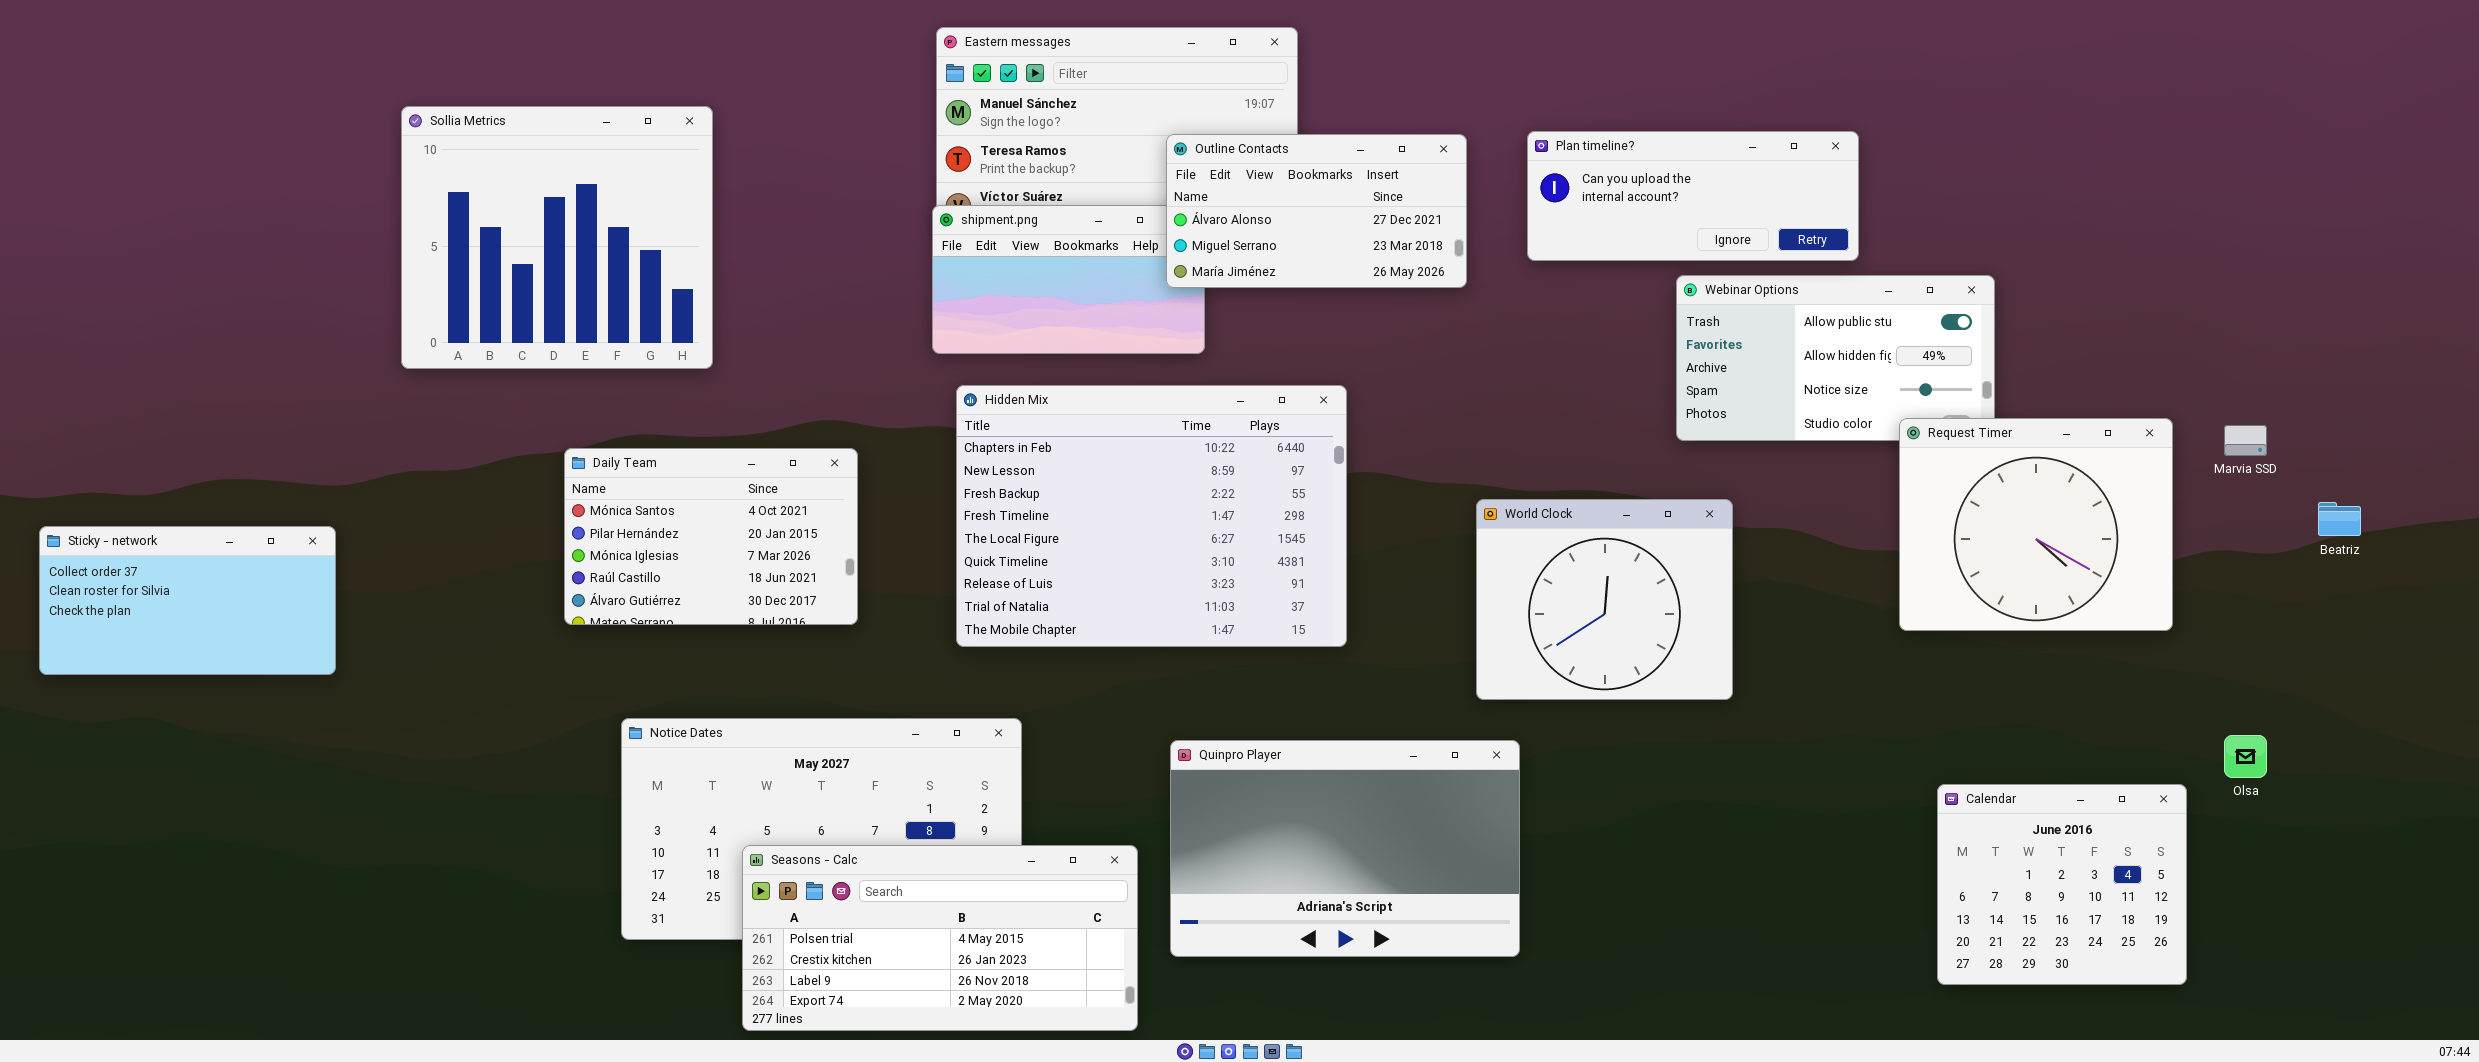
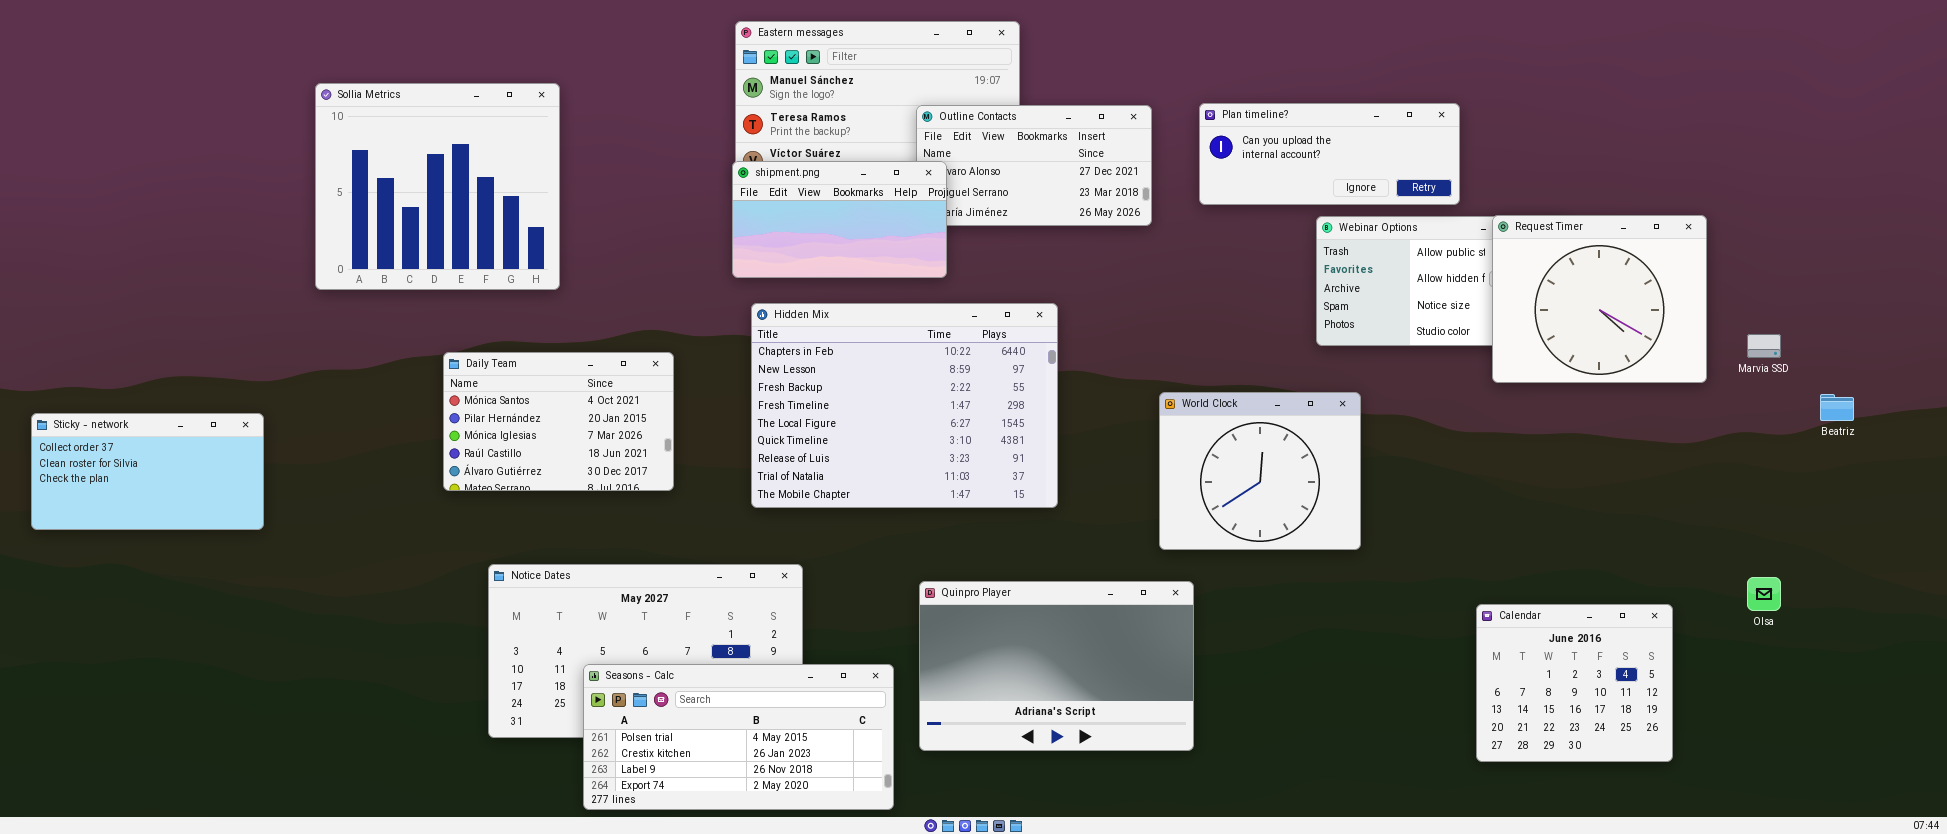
shipment.png: [932,205,1205,354] -> [732,161,947,278], raised
Request Timer: [1899,418,2173,631] -> [1492,215,1707,383], moved
Calendar: [1937,784,2187,985] -> [1476,604,1673,762], moved

